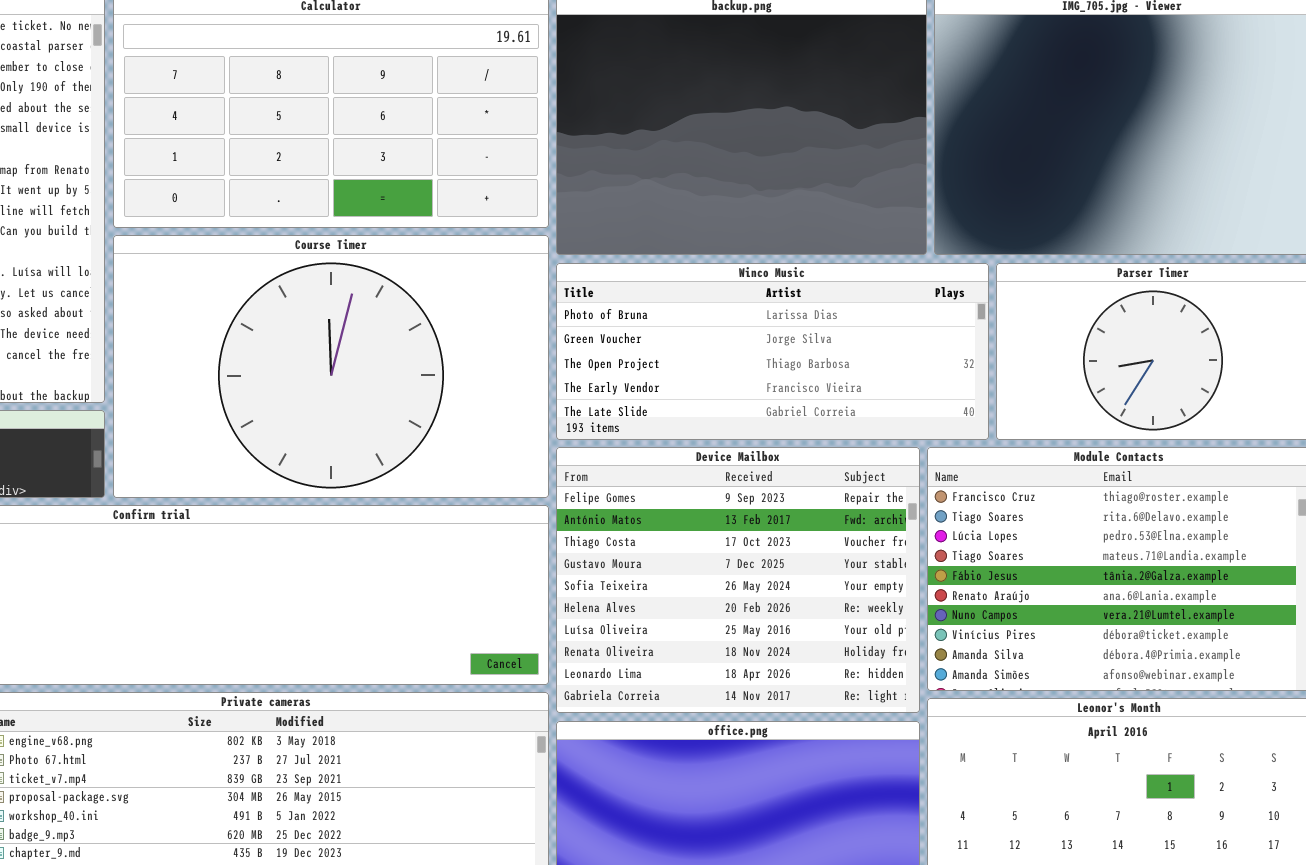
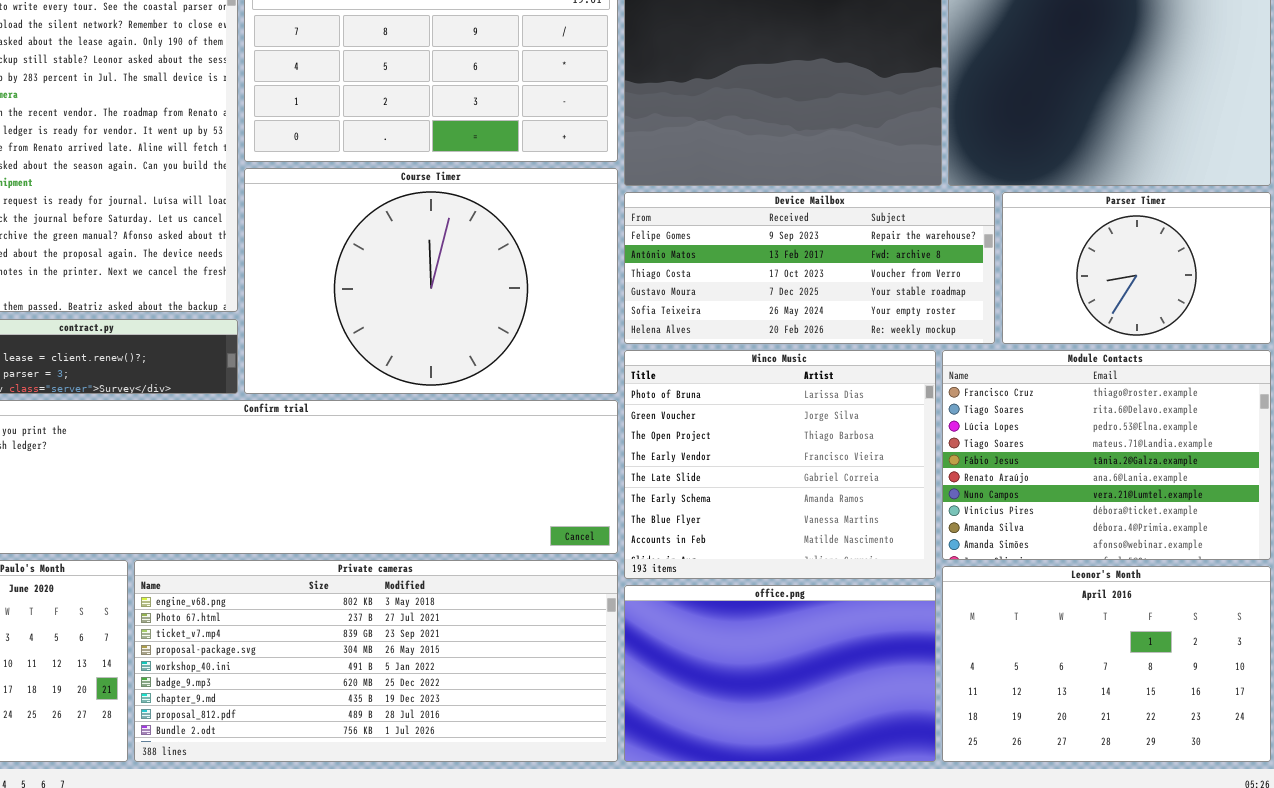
Winco Music: [556,263,989,440] -> [624,350,936,579], moved, resized
Device Mailbox: [556,447,920,713] -> [624,192,995,344], moved, resized

